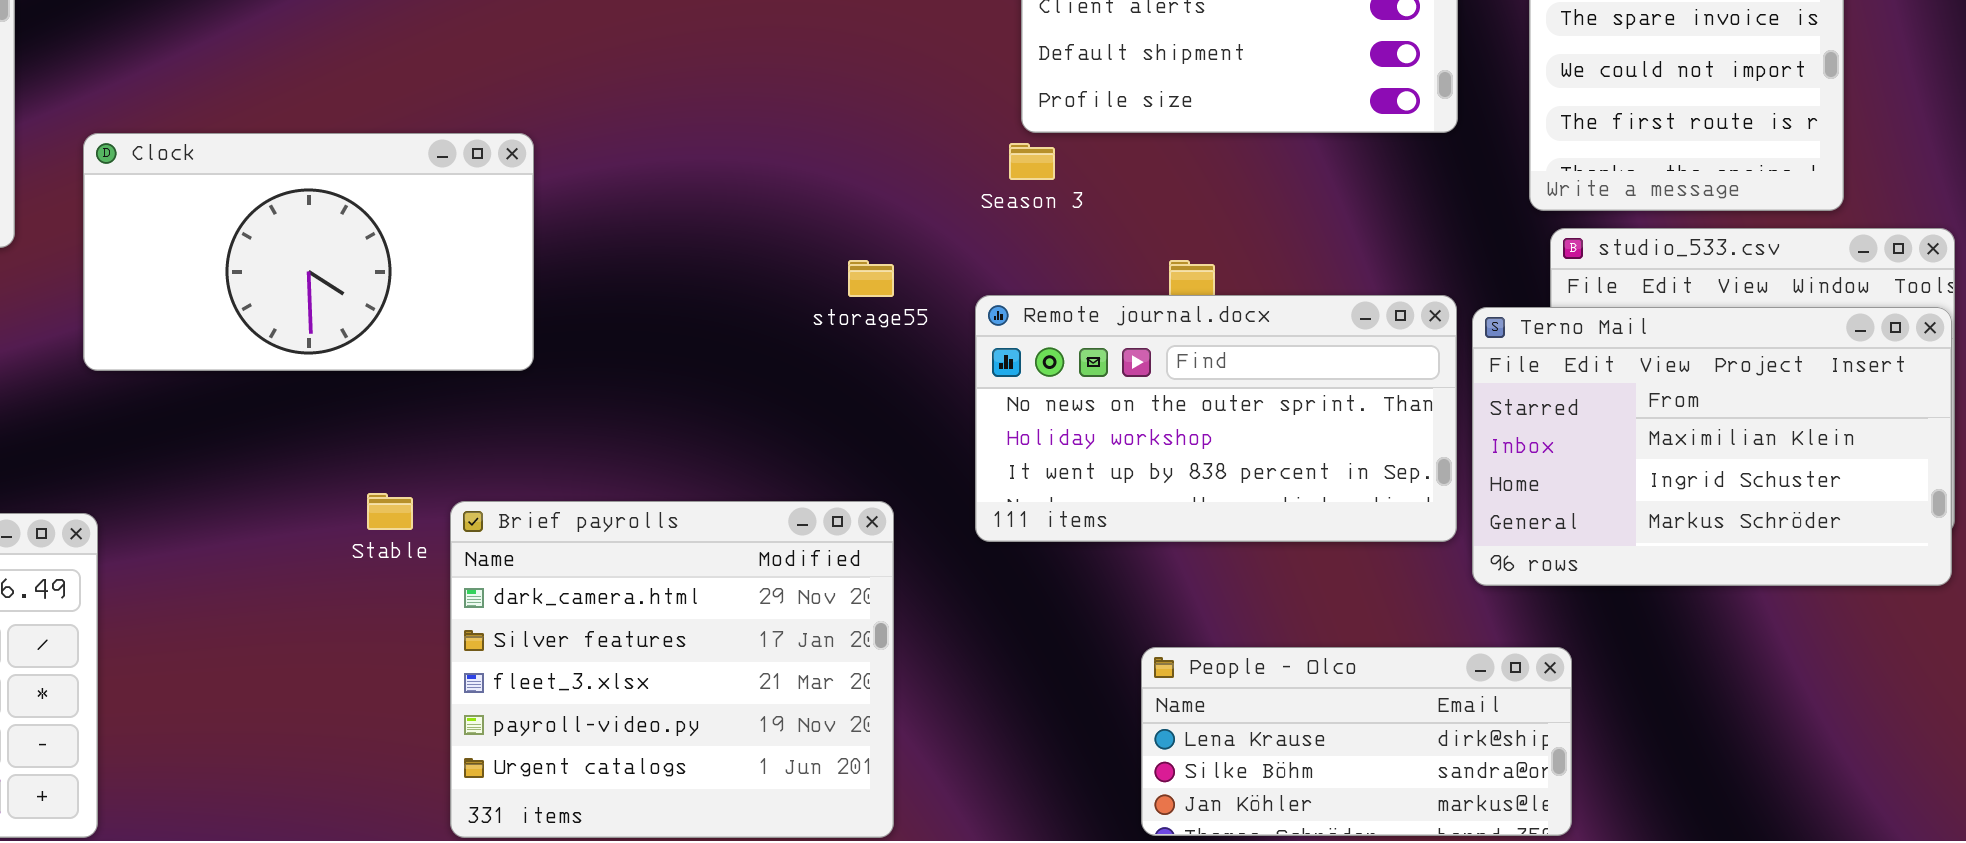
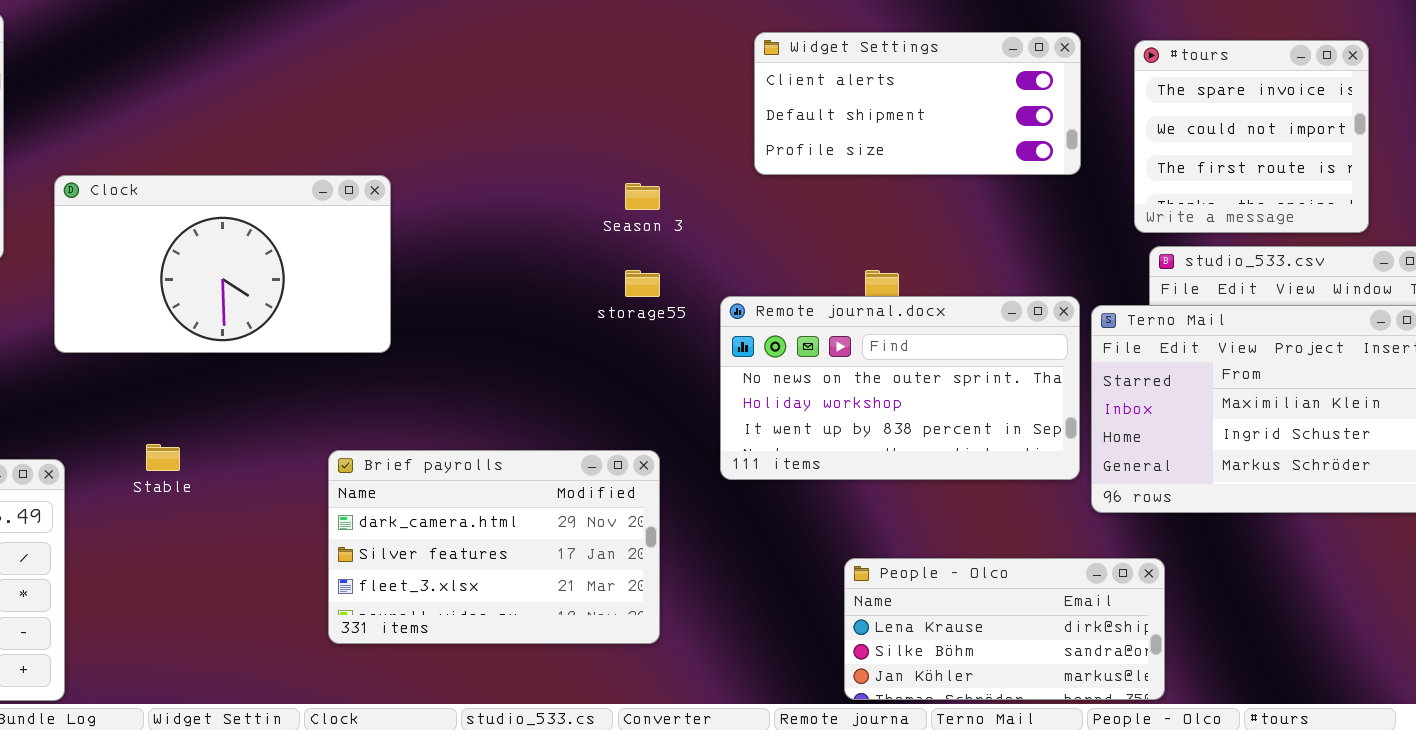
Season 3: [1009,143,1055,180] -> [625,183,660,210], moved
Stable: [367,493,413,530] -> [146,444,180,471], moved
Brief payrolls: [450,501,894,838] -> [328,450,660,644], resized

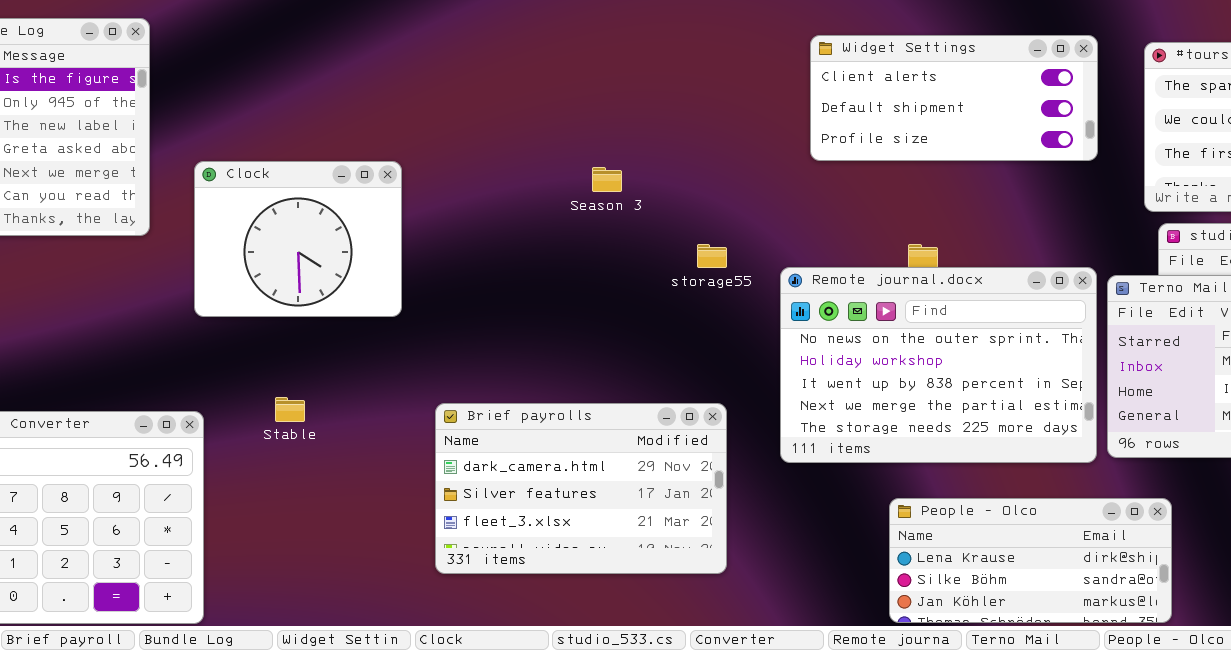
Clock: [54,175,391,353] -> [194,161,402,317], resized
Season 3: [625,183,660,210] -> [592,167,622,192], moved
Remote journal.docx: [720,296,1080,480] -> [780,267,1097,463], resized

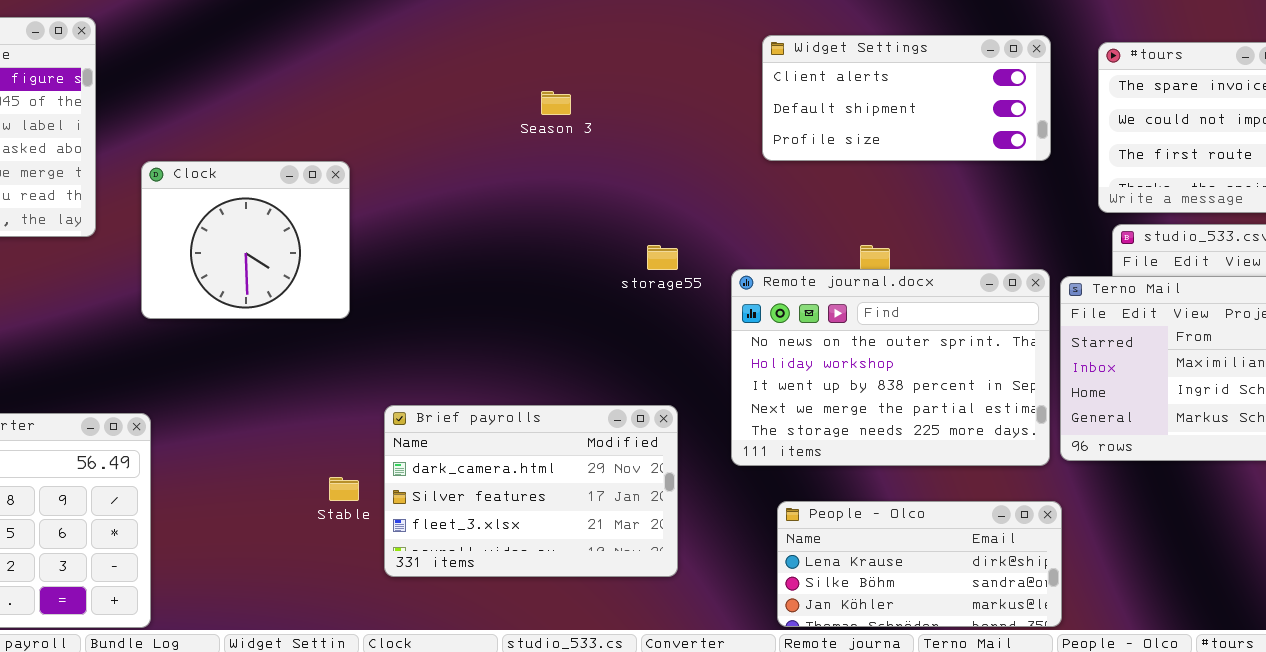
Season 3: [592,167,622,192] -> [541,91,571,115], moved
Stable: [275,397,305,422] -> [329,477,359,501], moved
People - Olco: [889,498,1172,623] -> [777,501,1062,627], moved

